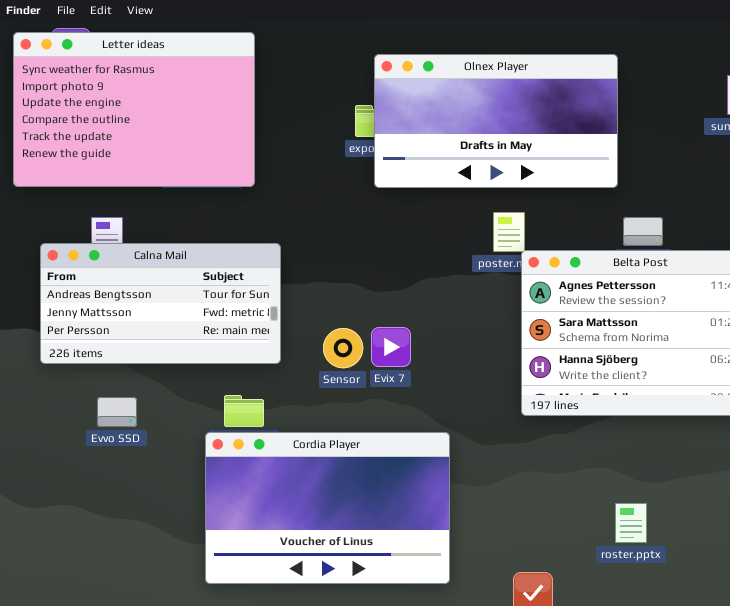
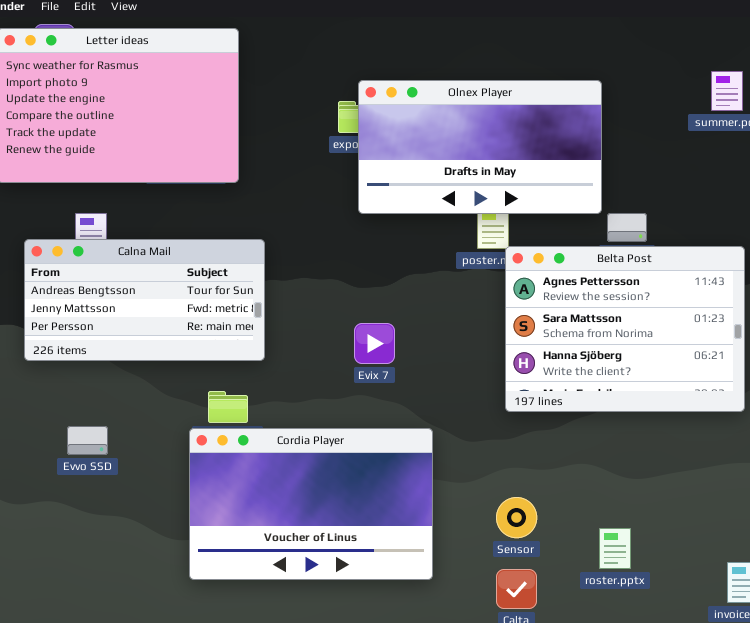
Olnex Player: [374,54,618,188] -> [358,80,602,214], moved
Sensor: [323,328,363,368] -> [496,497,537,538], moved
Evvo SSD: [97,397,137,427] -> [67,426,108,455], moved
roster.pptx: [615,503,647,543] -> [599,528,631,569], moved

